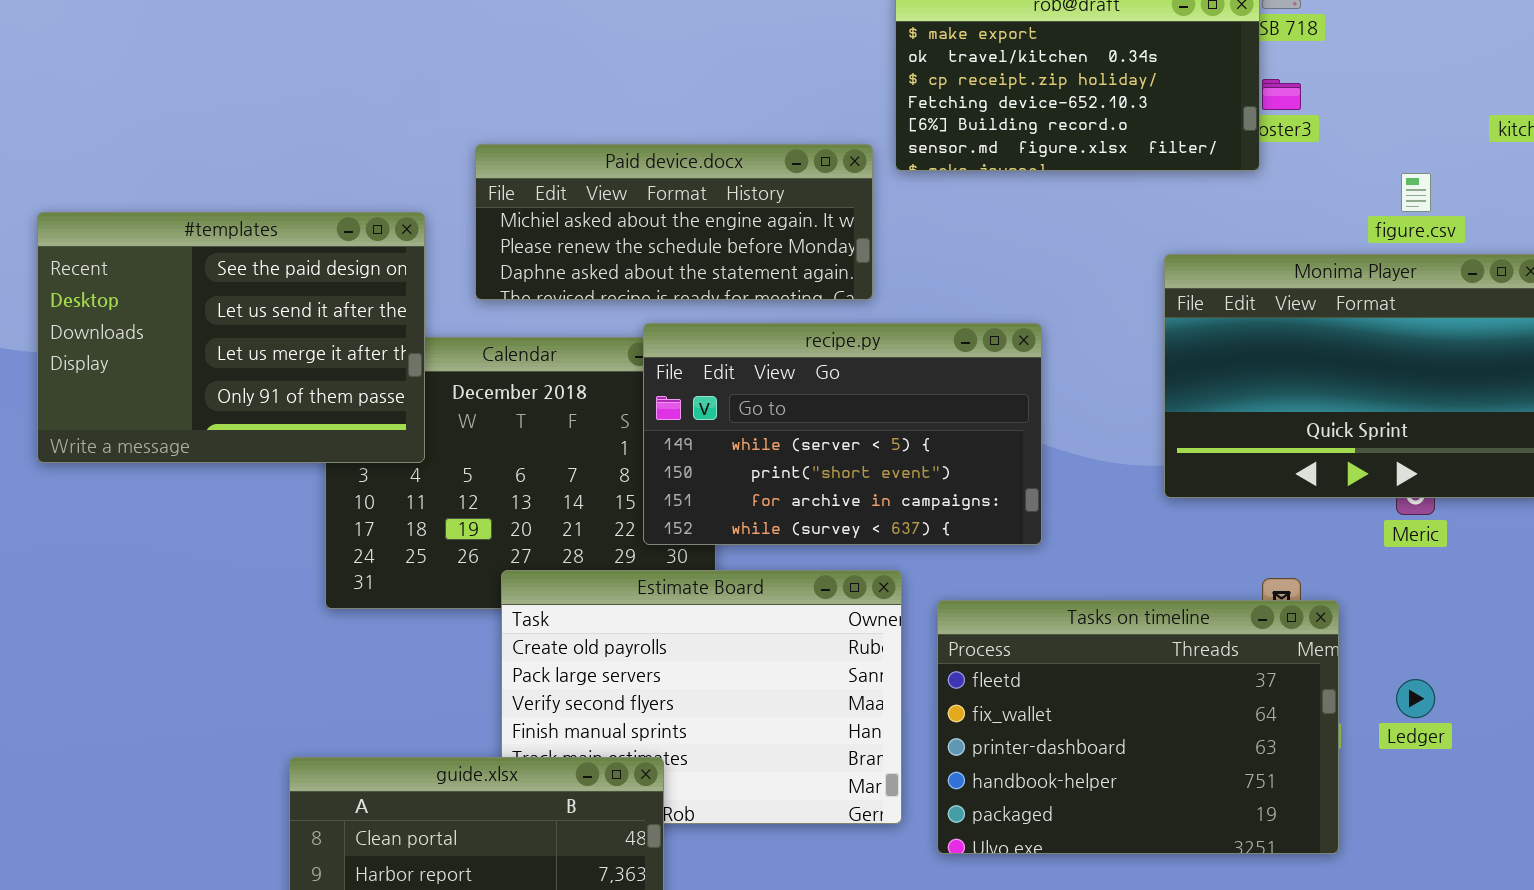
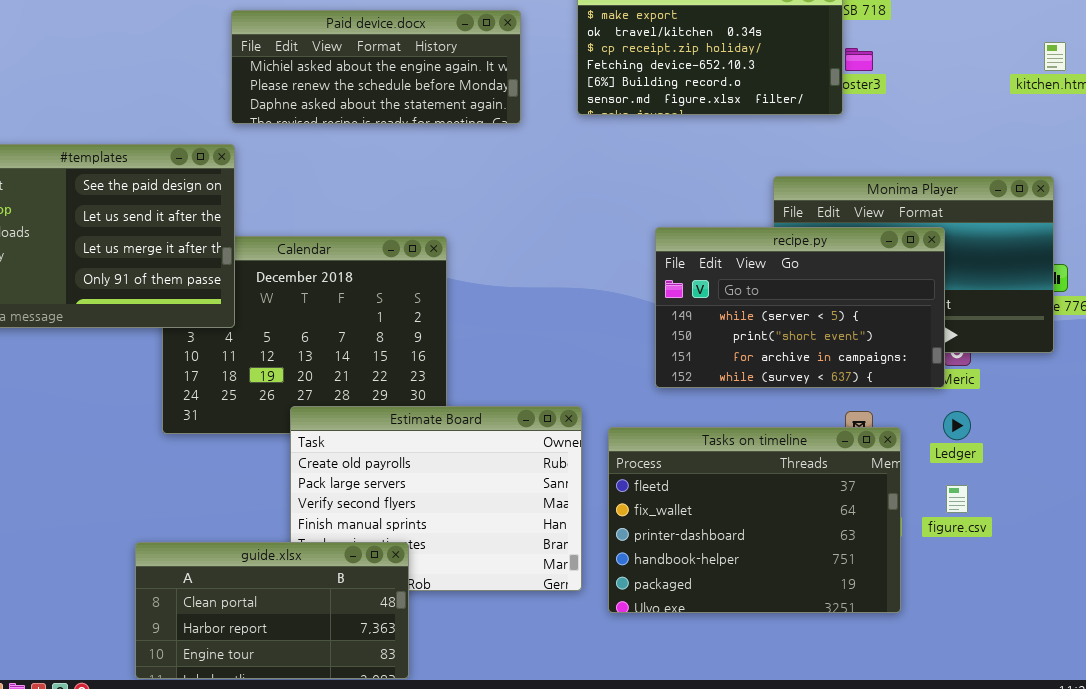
Paid device.docx: [475,144,873,300] -> [231,10,521,124], moved
figure.csv: [1401,173,1431,212] -> [946,485,968,513], moved
recipe.py: [643,323,1042,545] -> [655,227,945,388], moved
Ledger: [1396,679,1435,718] -> [943,411,971,440], moved

